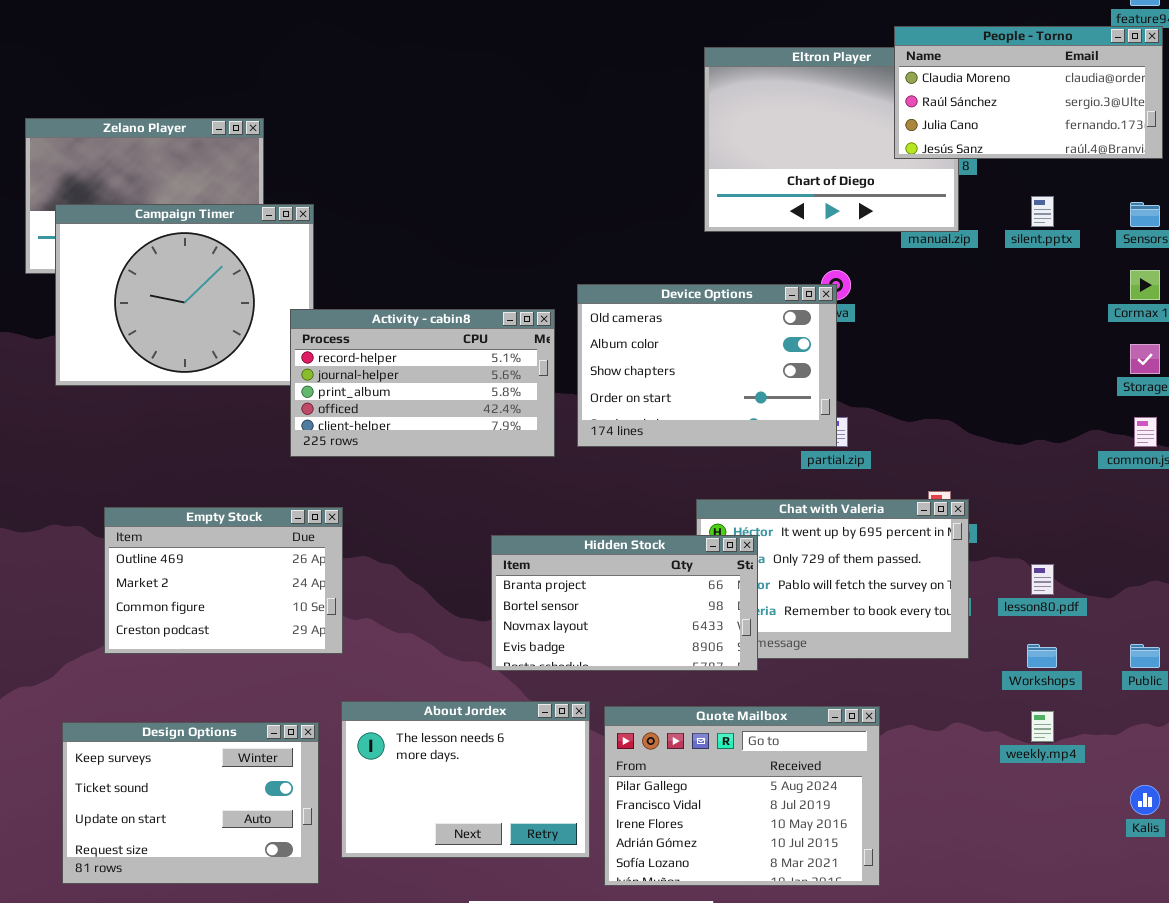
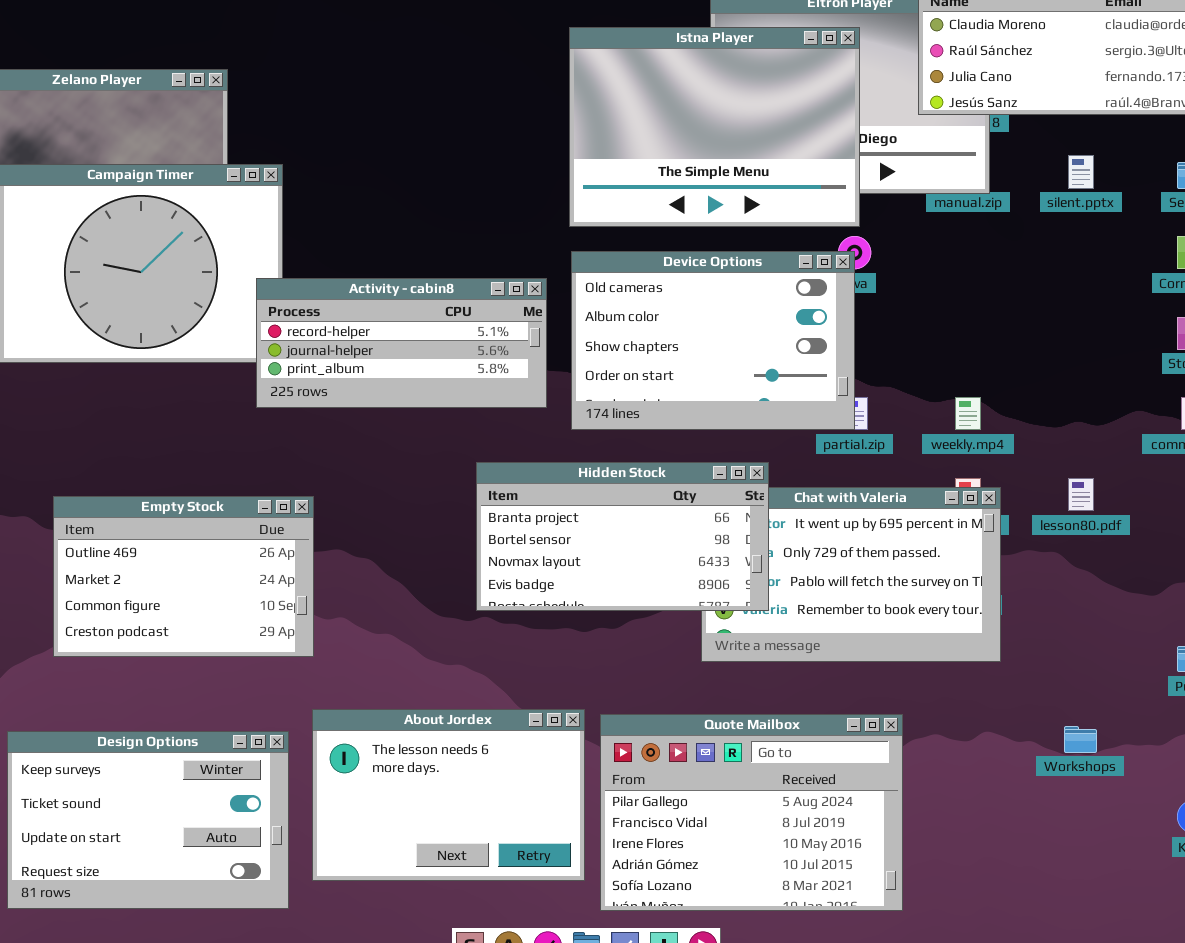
Istna Player: none -> [569,27,860,227], opened
Activity - cabin8: [290,309,555,457] -> [256,278,547,408], resized
Hidden Stock: [491,535,758,671] -> [476,462,769,611], moved
lesson80.pdf: [1031,564,1054,595] -> [1068,478,1094,511], moved
Workshops: [1027,644,1057,668] -> [1064,726,1097,753], moved
weekly.mp4: [1031,711,1054,742] -> [955,397,981,430], moved

